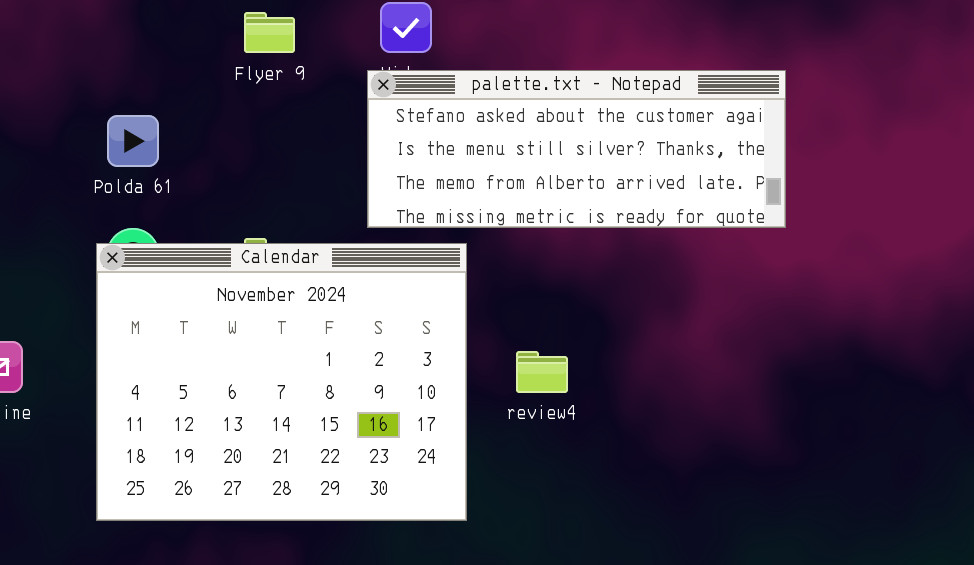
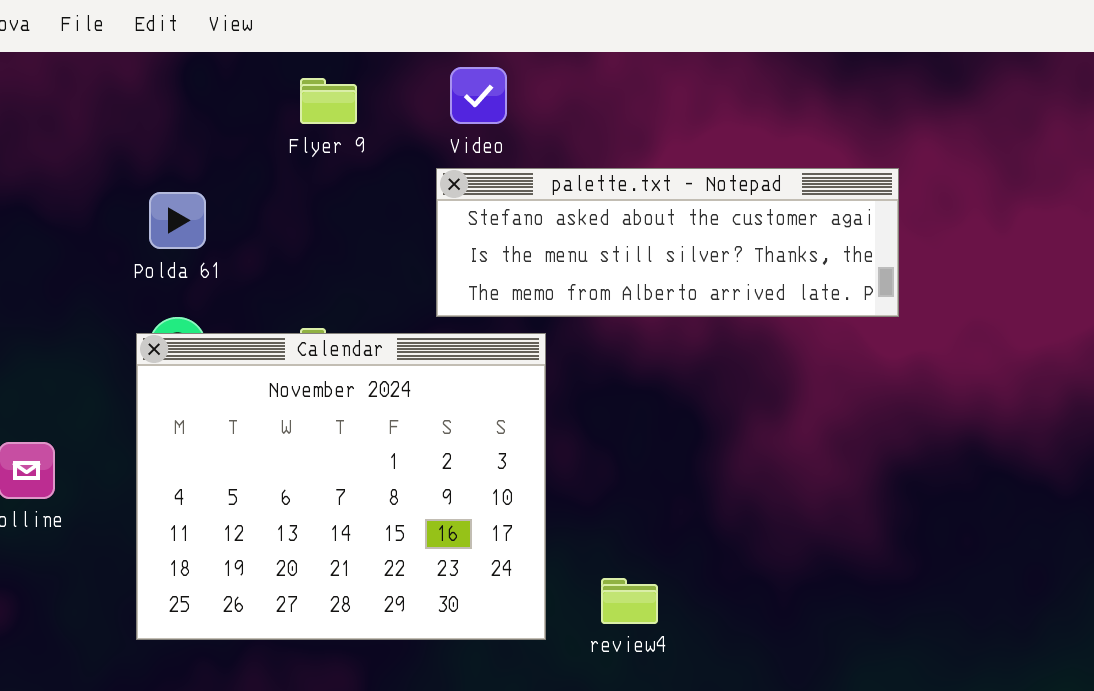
palette.txt - Notepad: [367,70,786,228] -> [436,168,899,317], resized
review4: [516,351,568,393] -> [601,578,658,624], moved

